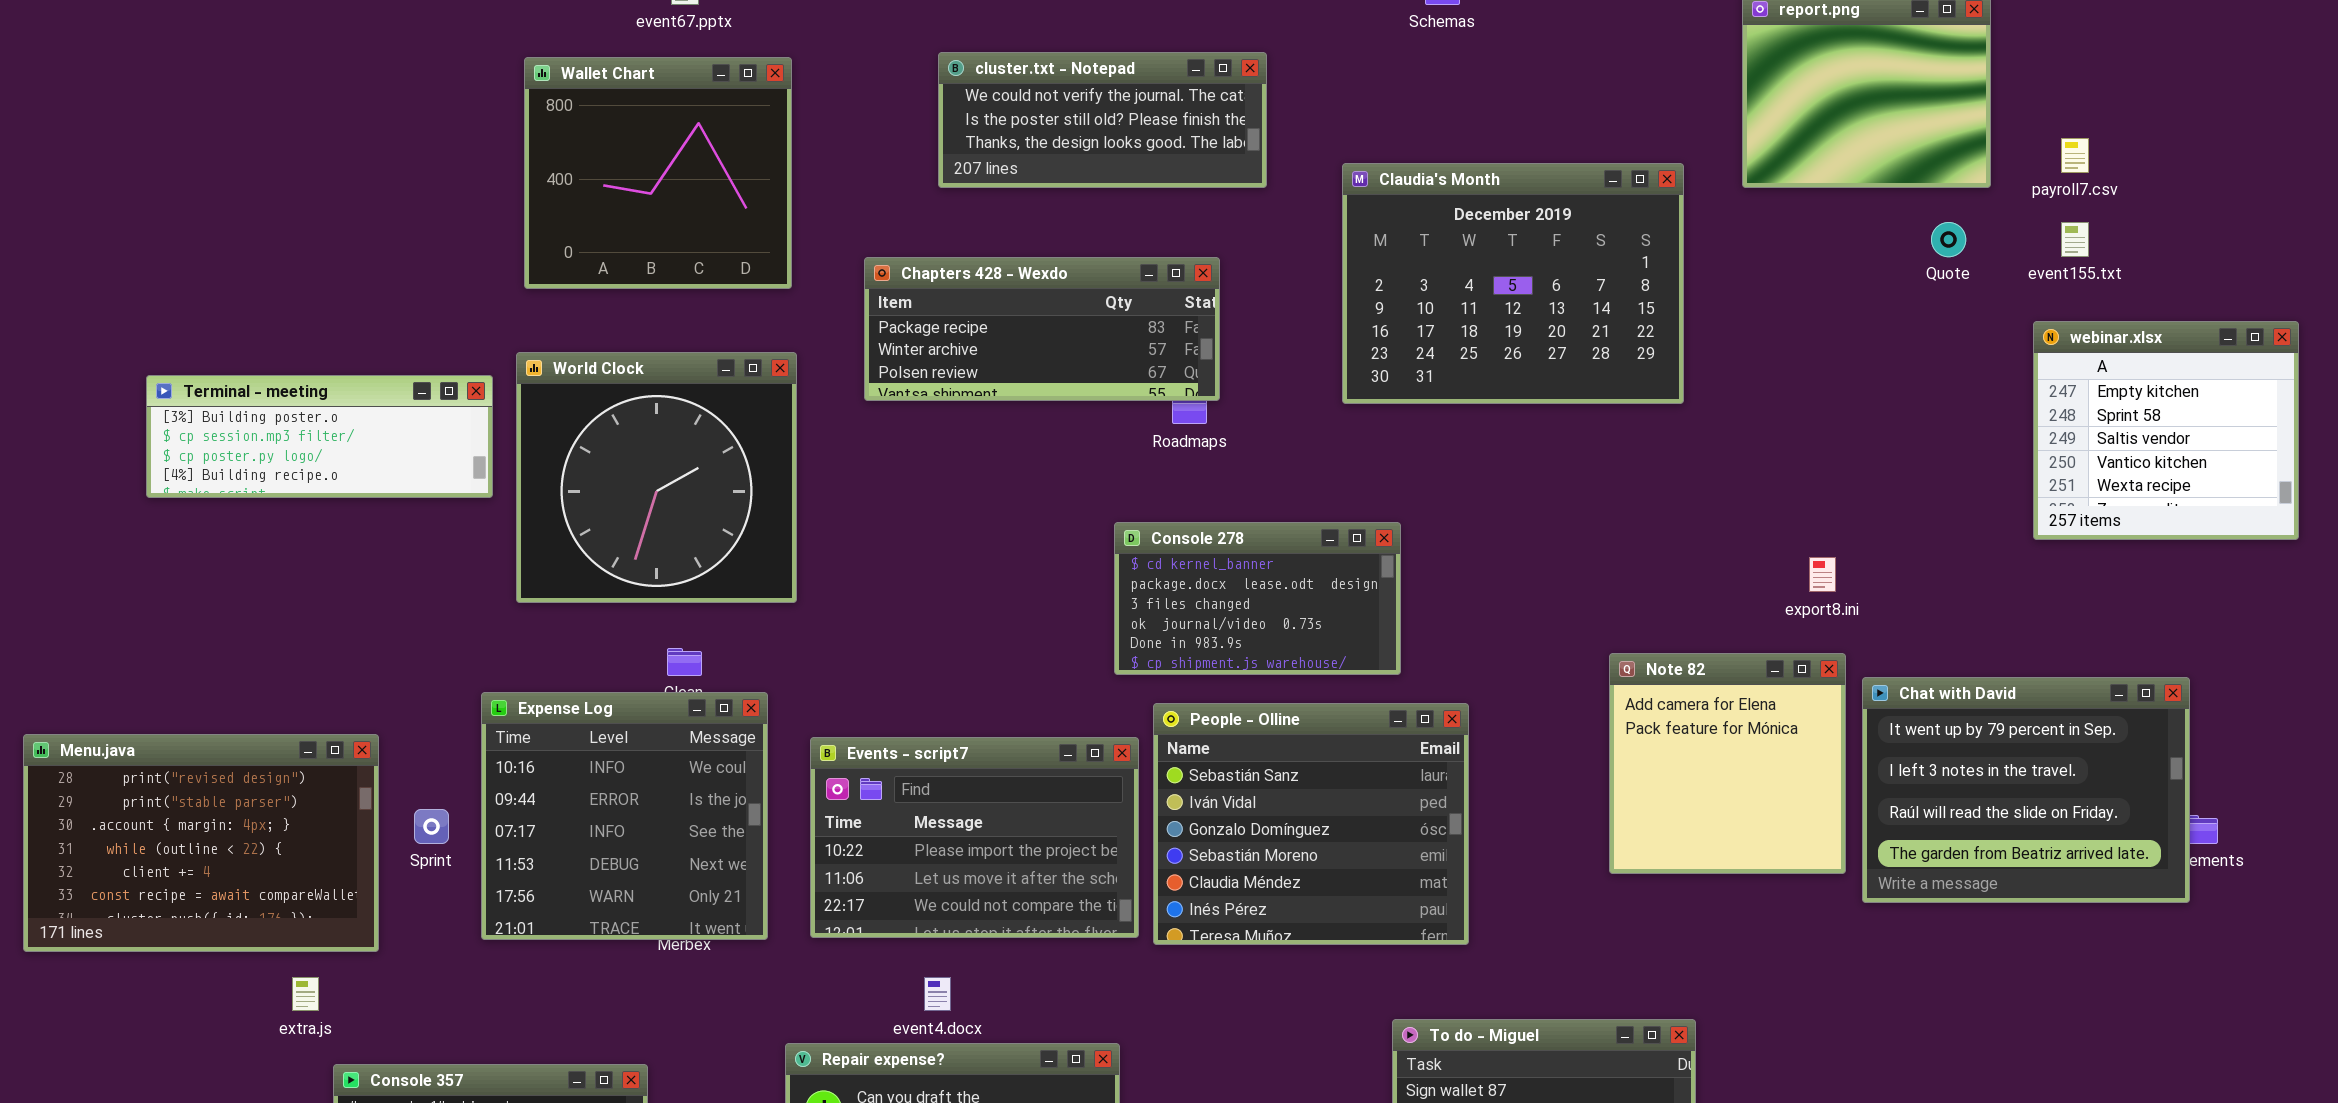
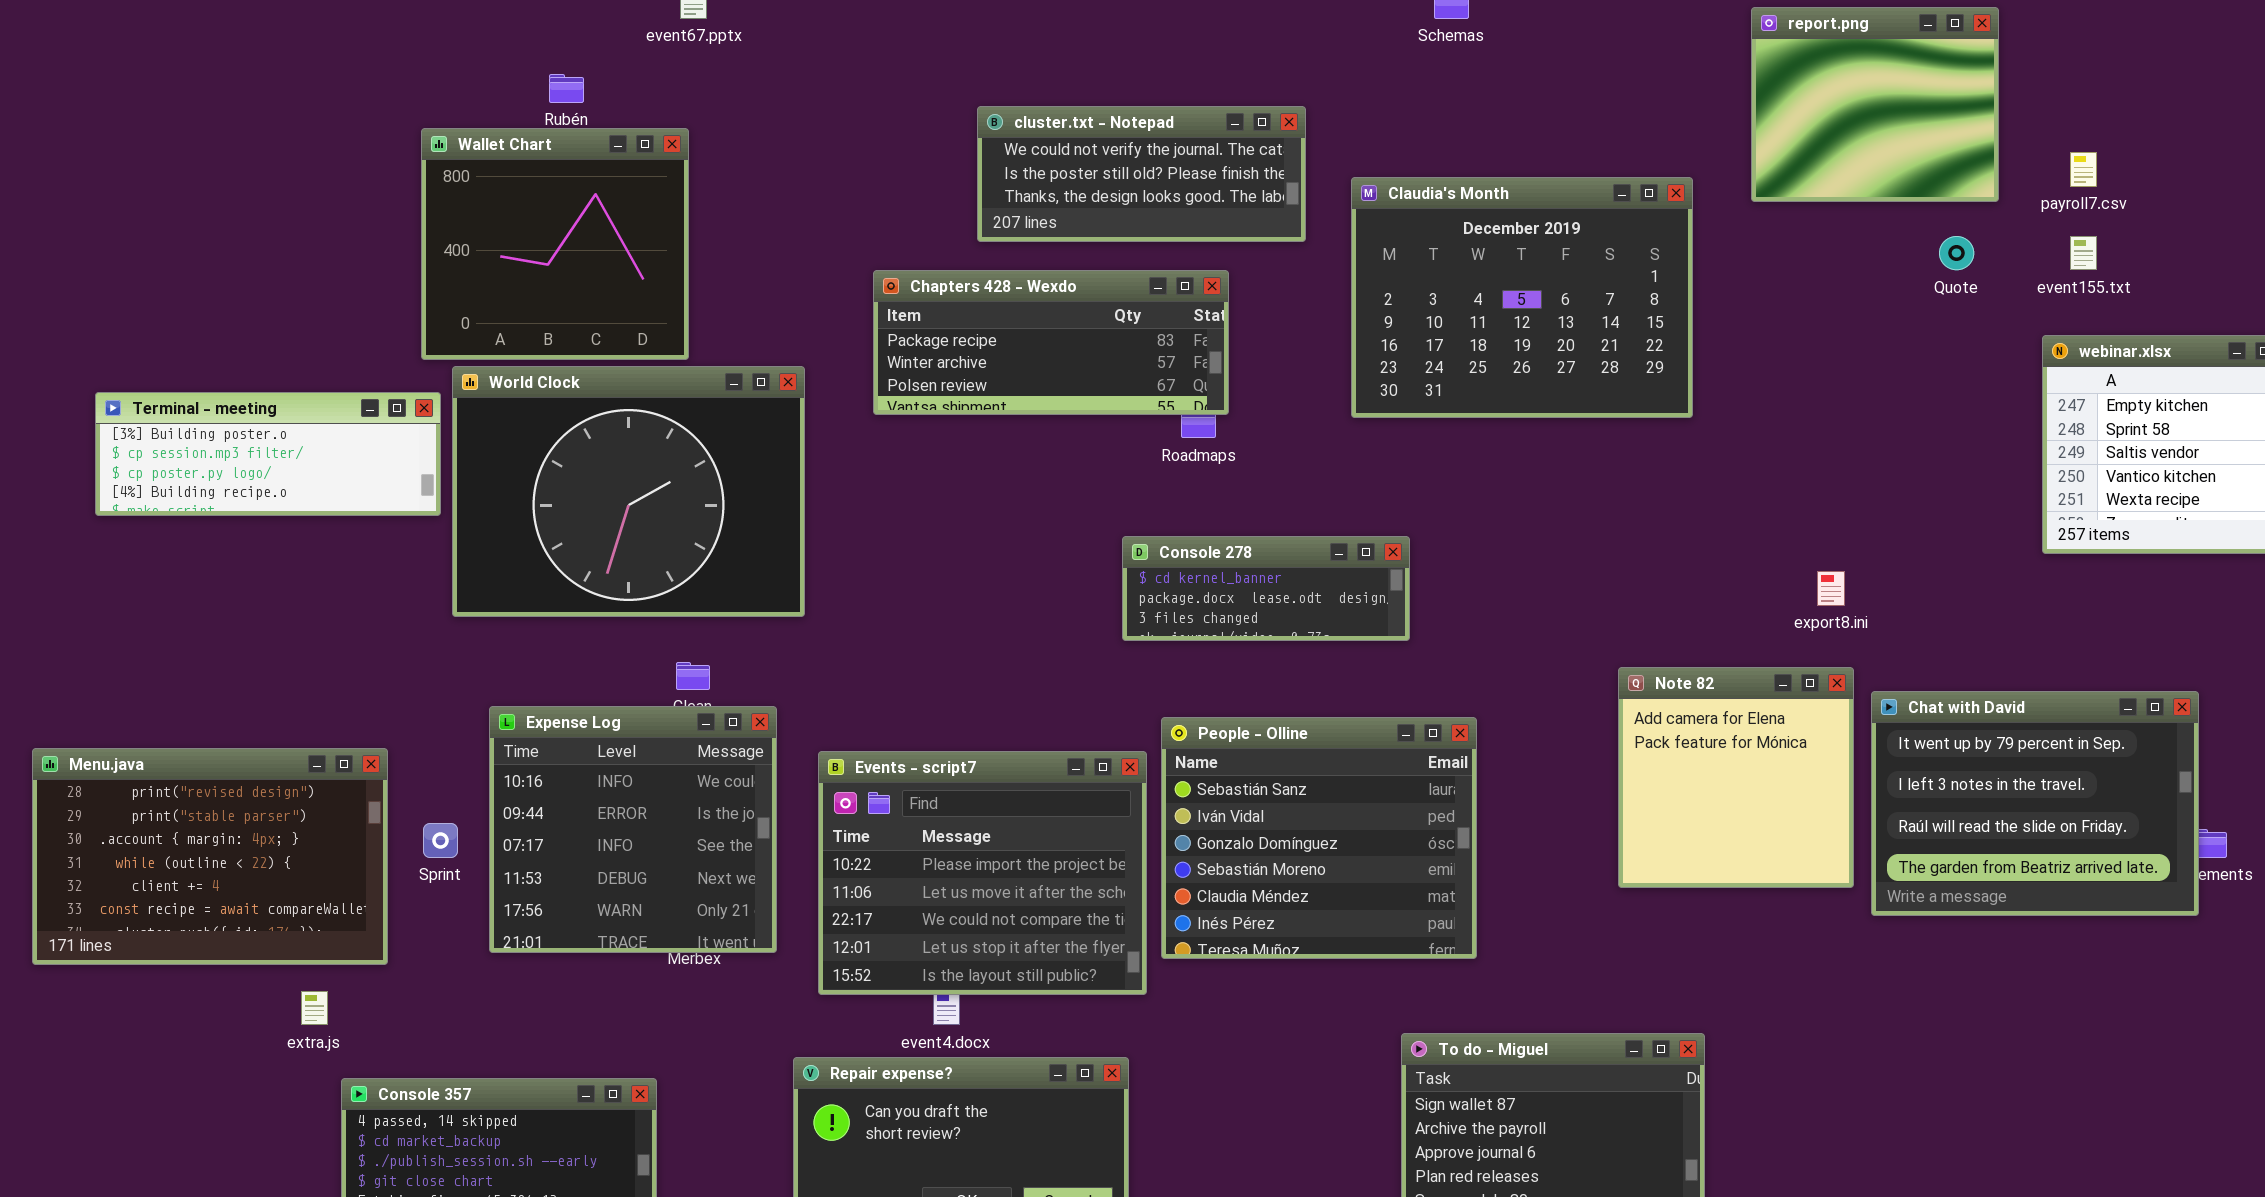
cluster.txt - Notepad: [938,52,1267,188] -> [977,106,1306,242], moved
Wallet Chart: [524,57,792,289] -> [421,128,689,360], moved
World Clock: [516,352,797,603] -> [452,366,805,617], resized
Terminal - meeting: [146,375,493,498] -> [95,392,441,516], moved
Console 278: [1114,522,1401,675] -> [1122,536,1410,641], resized
Events - script7: [810,737,1139,938] -> [818,751,1147,995], resized

